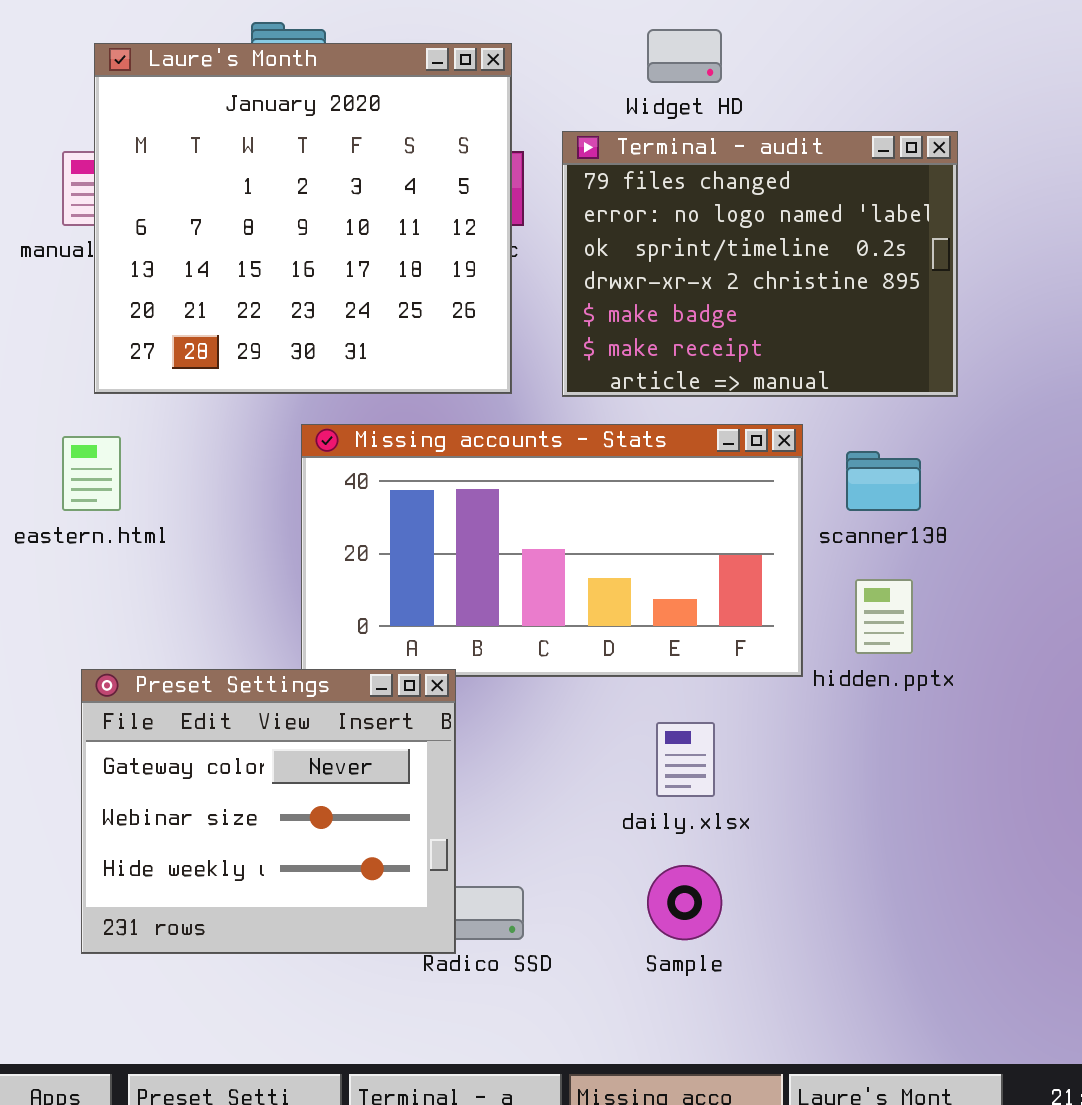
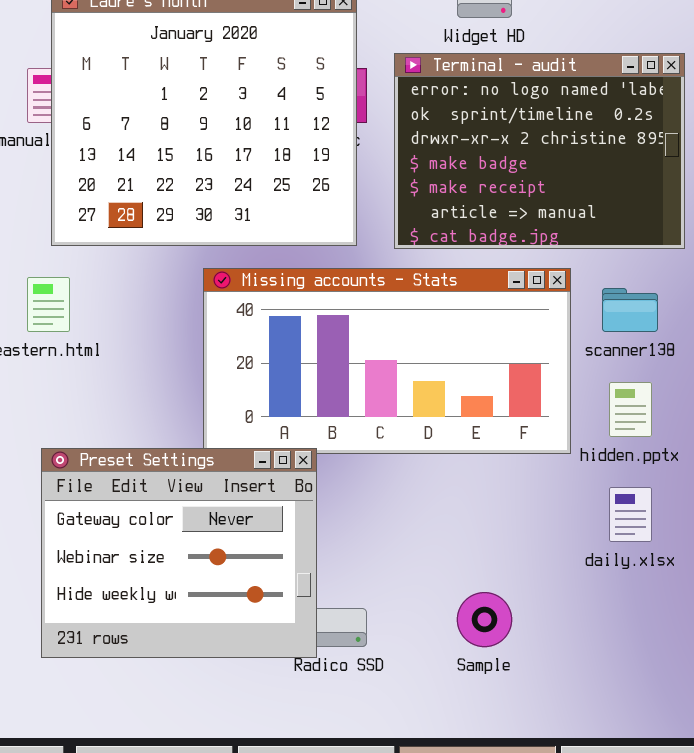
Terminal - audit: [562,131,958,397] -> [394,53,685,249], scrolled down 1 row
daily.xlsx: [656,722,715,797] -> [609,487,652,542], moved

